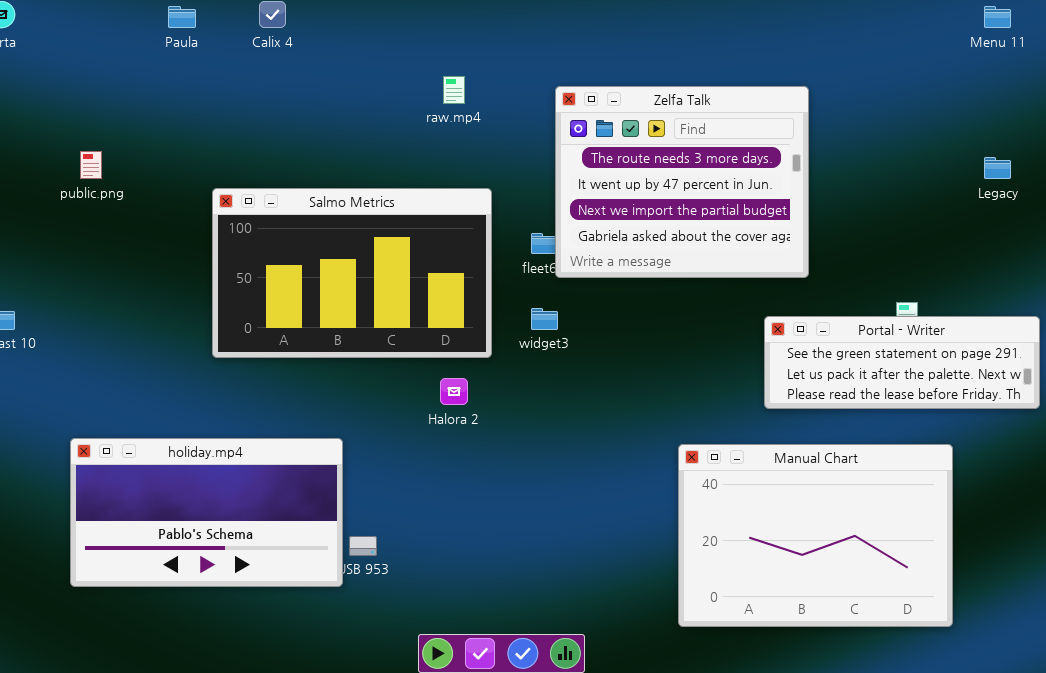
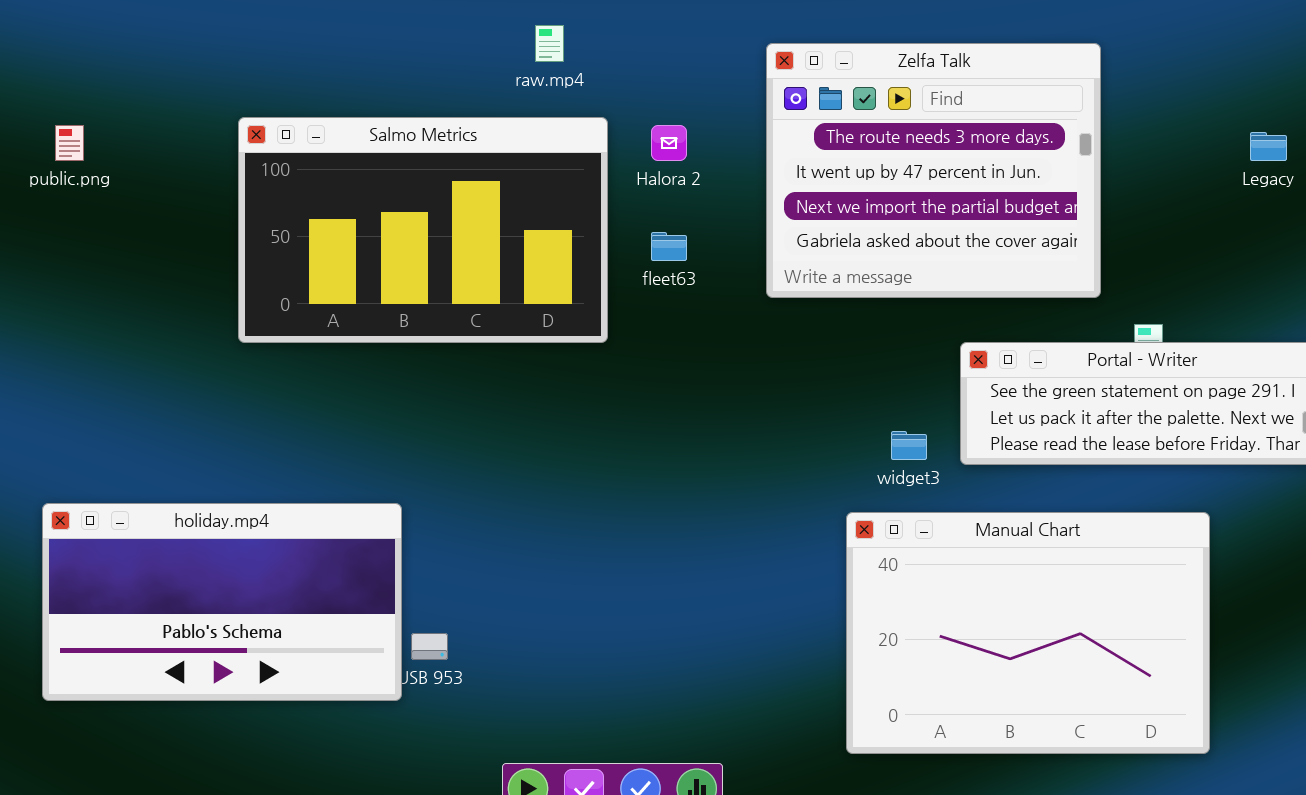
Zelfa Talk: [555,86,809,278] -> [766,43,1101,298], moved
Salmo Metrics: [212,188,492,358] -> [238,117,608,343], moved
widget3: [531,308,558,330] -> [891,431,927,460], moved
Halora 2: [440,378,468,405] -> [651,125,687,161], moved

